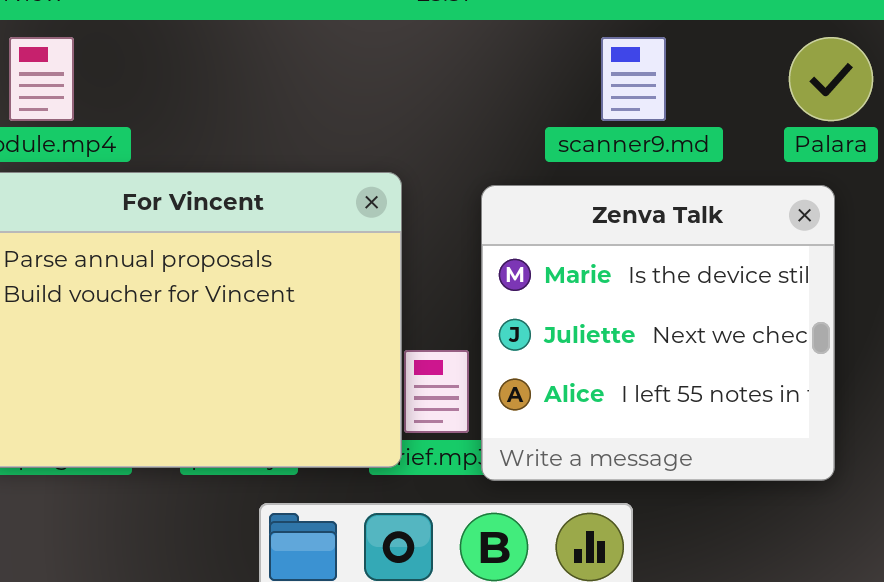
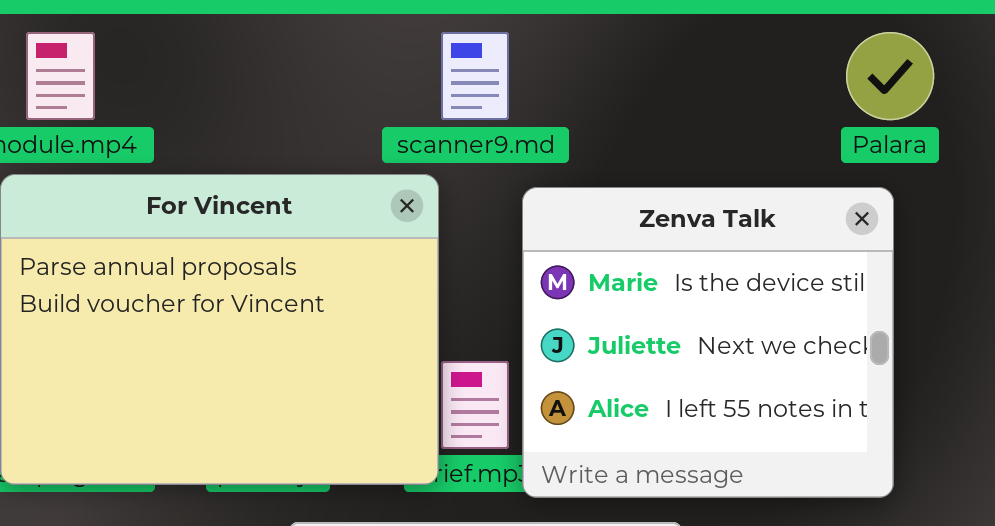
scanner9.md: [601,37,666,121] -> [441,32,509,120], moved

